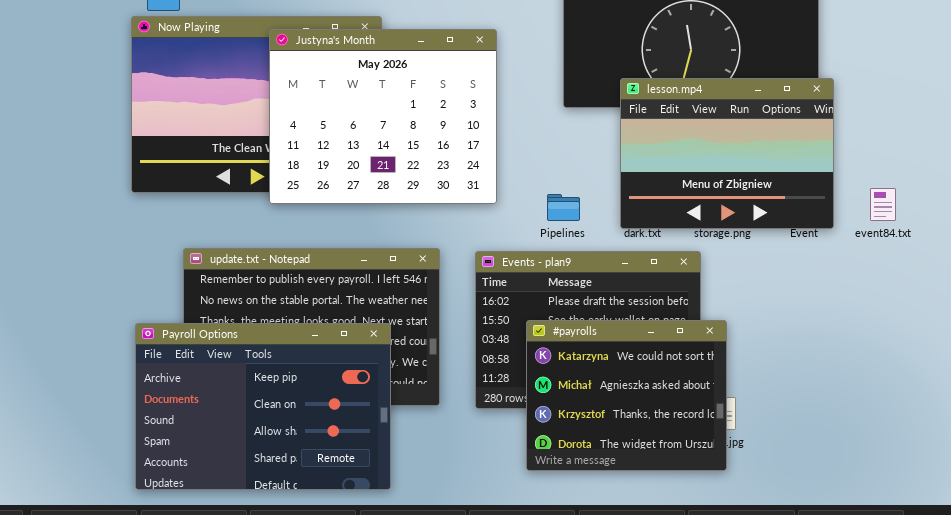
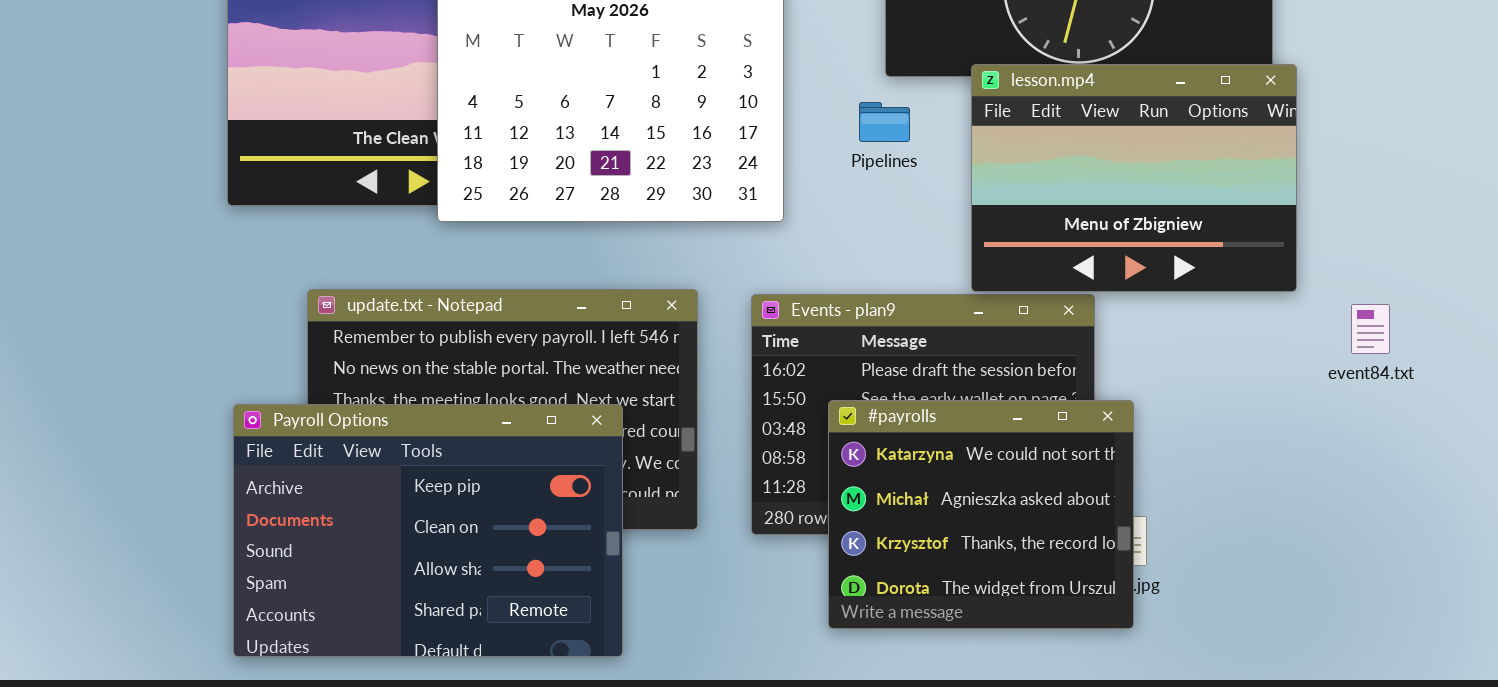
lesson.mp4: [620,78,834,229] -> [971,64,1297,292], moved
event84.txt: [870,188,896,221] -> [1351,304,1390,354], moved
Pipelines: [547,194,580,221] -> [859,102,910,142], moved

